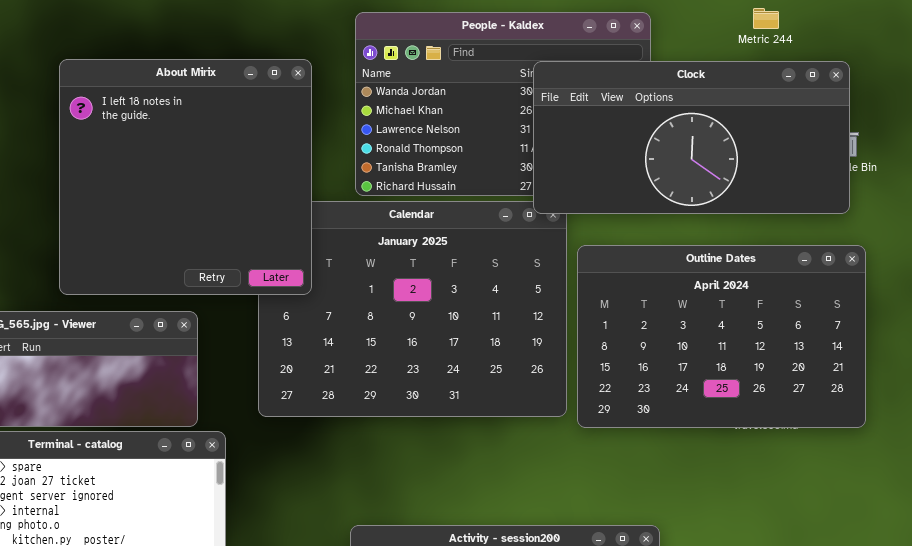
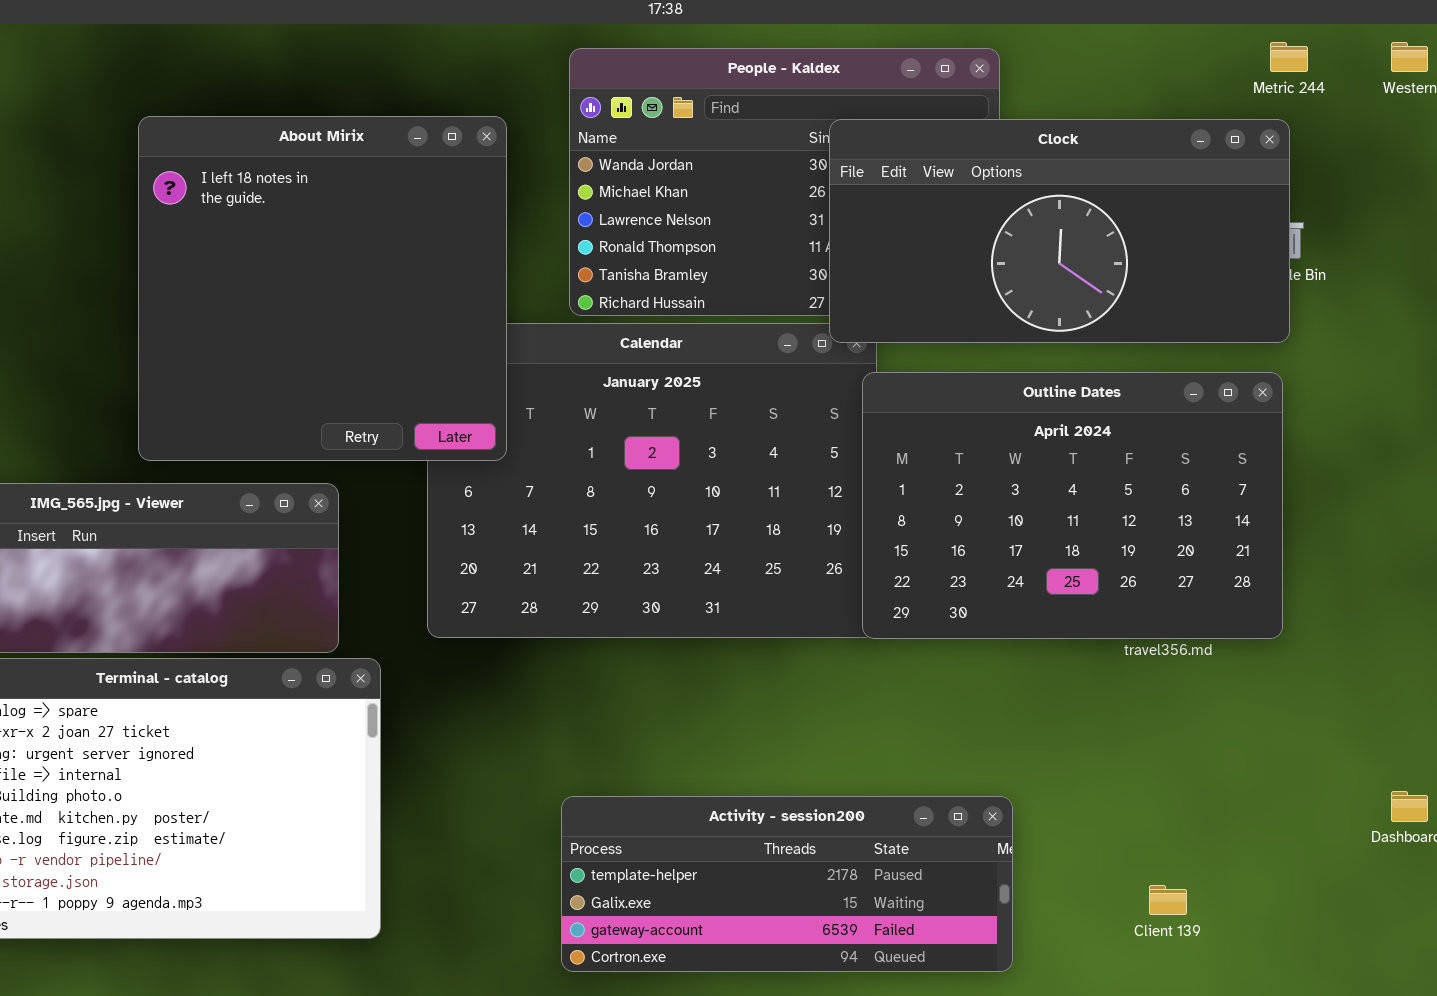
Metric 244: [753,8,779,29] -> [1270,42,1308,72], moved
Outline Dates: [577,245,866,428] -> [862,372,1283,639], moved

